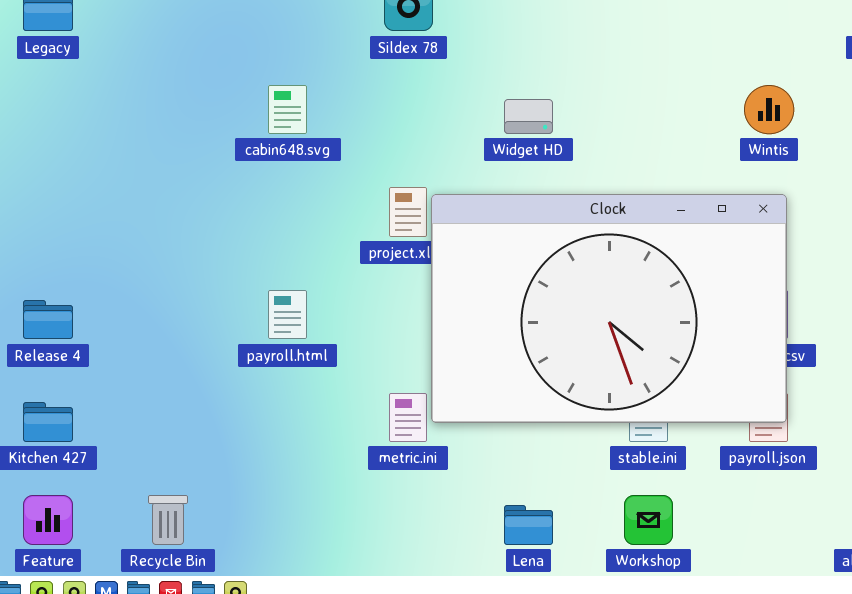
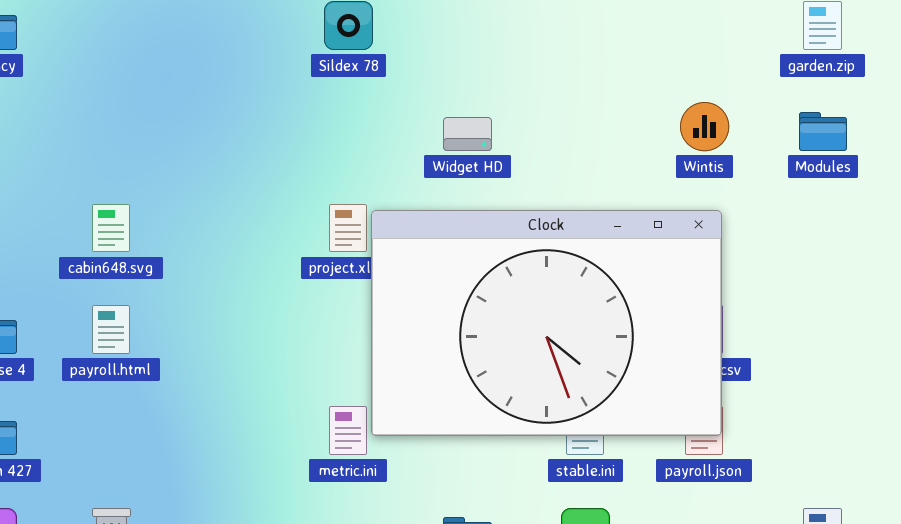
cabin648.svg: [268,85,307,134] -> [92,204,130,252], moved
payroll.html: [268,290,307,339] -> [92,305,130,354], moved

